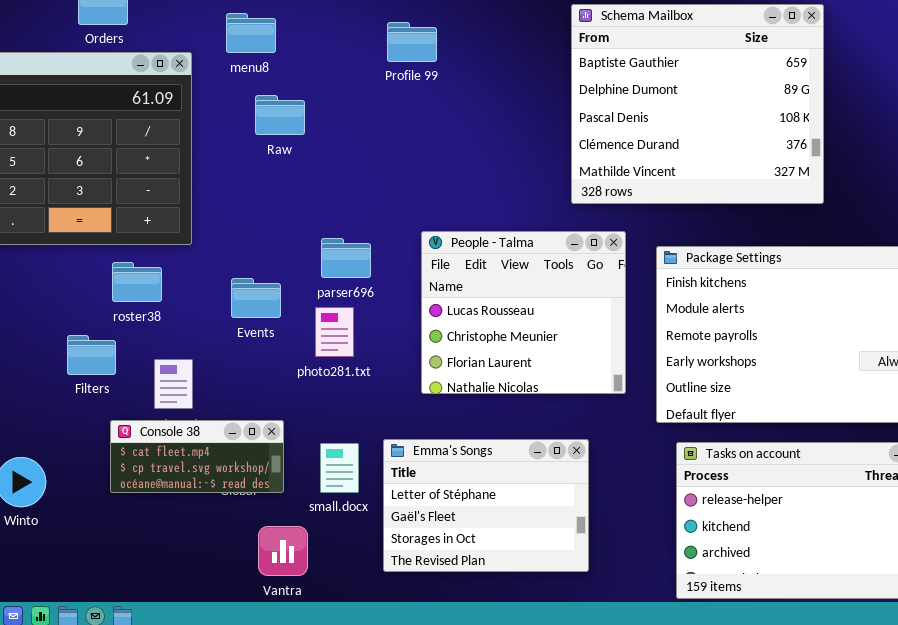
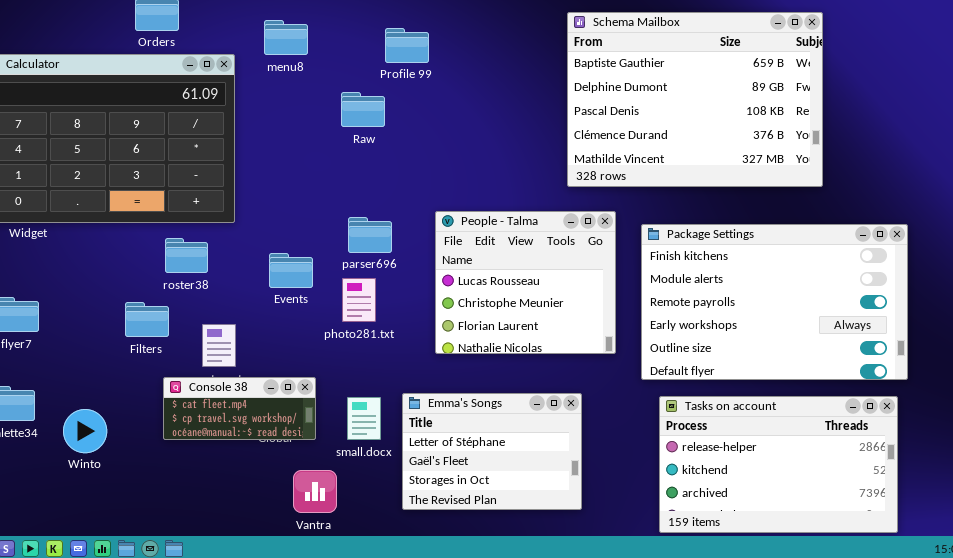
Schema Mailbox: [571,4,824,204] -> [567,12,823,187], resized
Profile 99: [387,22,437,62] -> [385,28,429,63], moved
Raw: [255,95,305,135] -> [341,92,385,127], moved

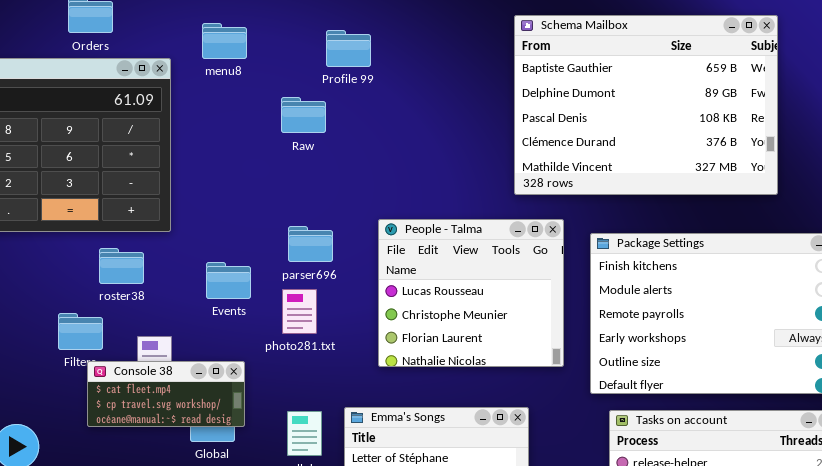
Console 38: [163,377,316,440] -> [87,361,245,427], moved

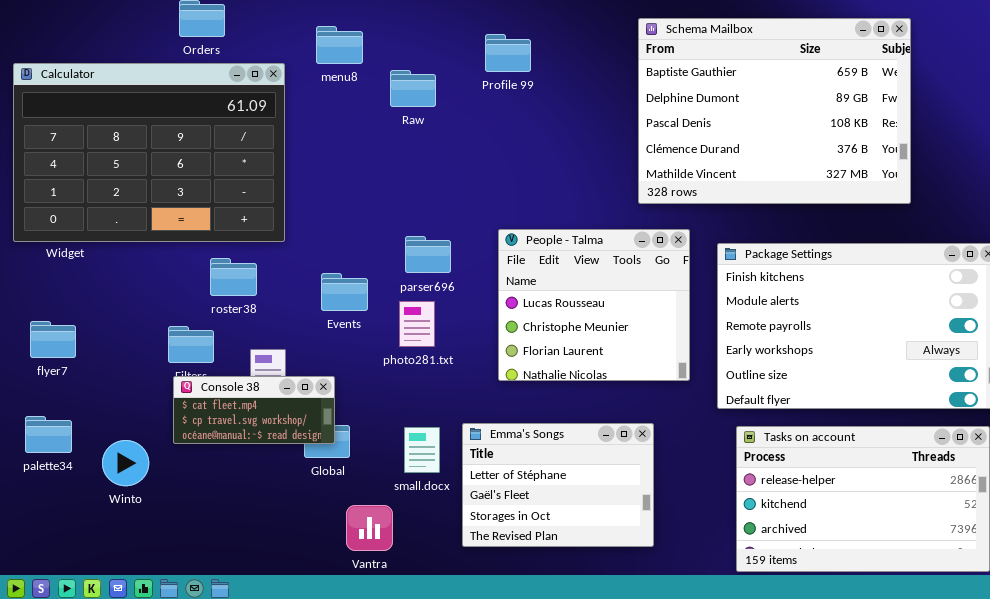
Profile 99: [326,30,371,67] -> [485,34,531,72], moved
Raw: [281,97,326,133] -> [390,70,436,107], moved
Console 38: [87,361,245,427] -> [173,376,335,444], moved

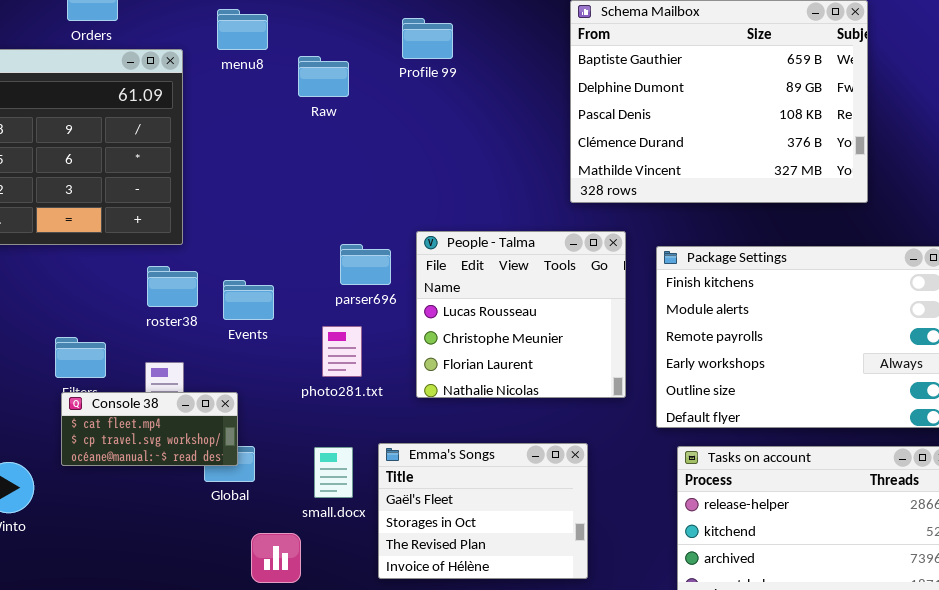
parser696: [405,236,451,273] -> [340,244,391,285], moved
roster38: [210,258,257,296] -> [147,266,198,307], moved
photo281.txt: [399,301,435,347] -> [322,326,362,377], moved
Emma's Songs: [462,423,654,547] -> [378,443,588,579], scrolled down 1 row

